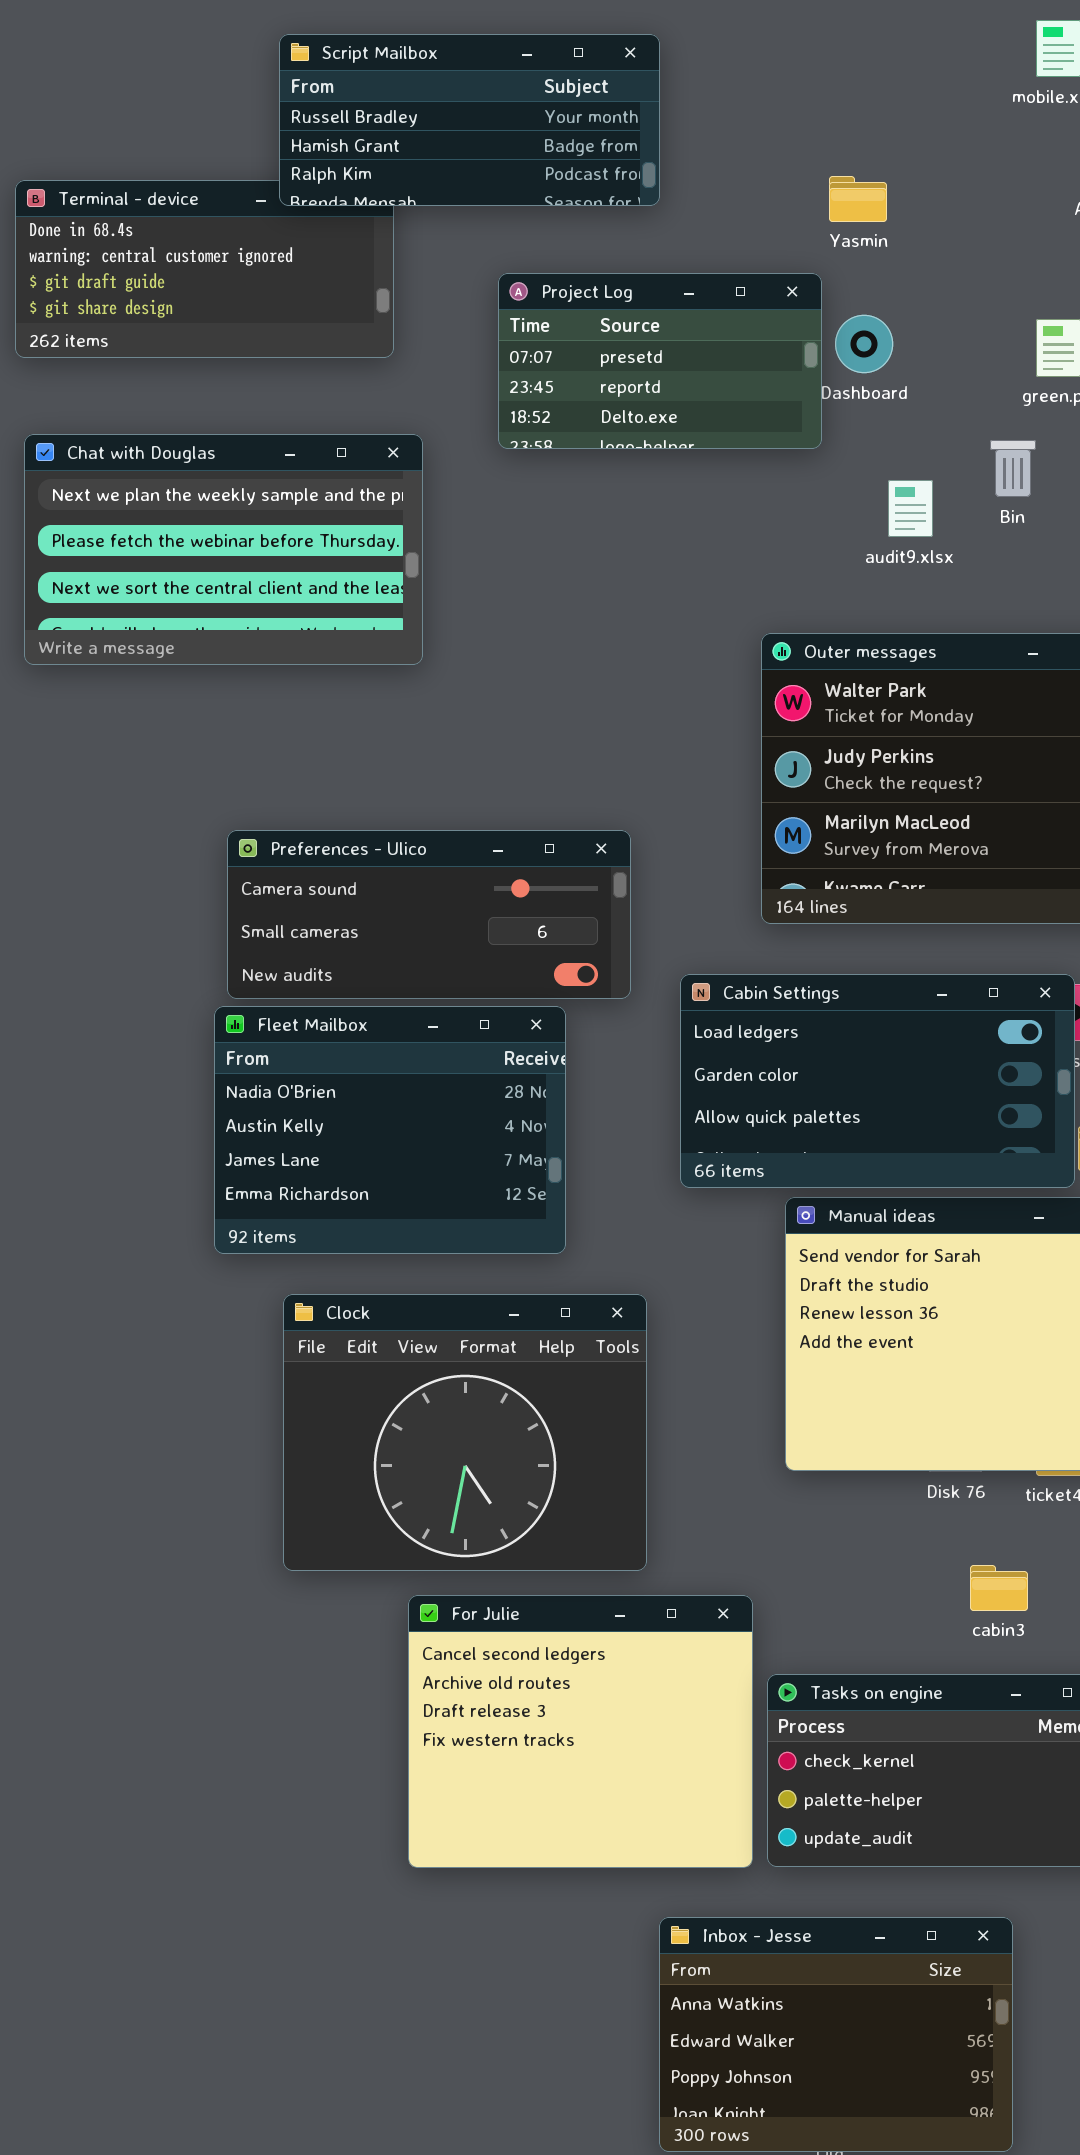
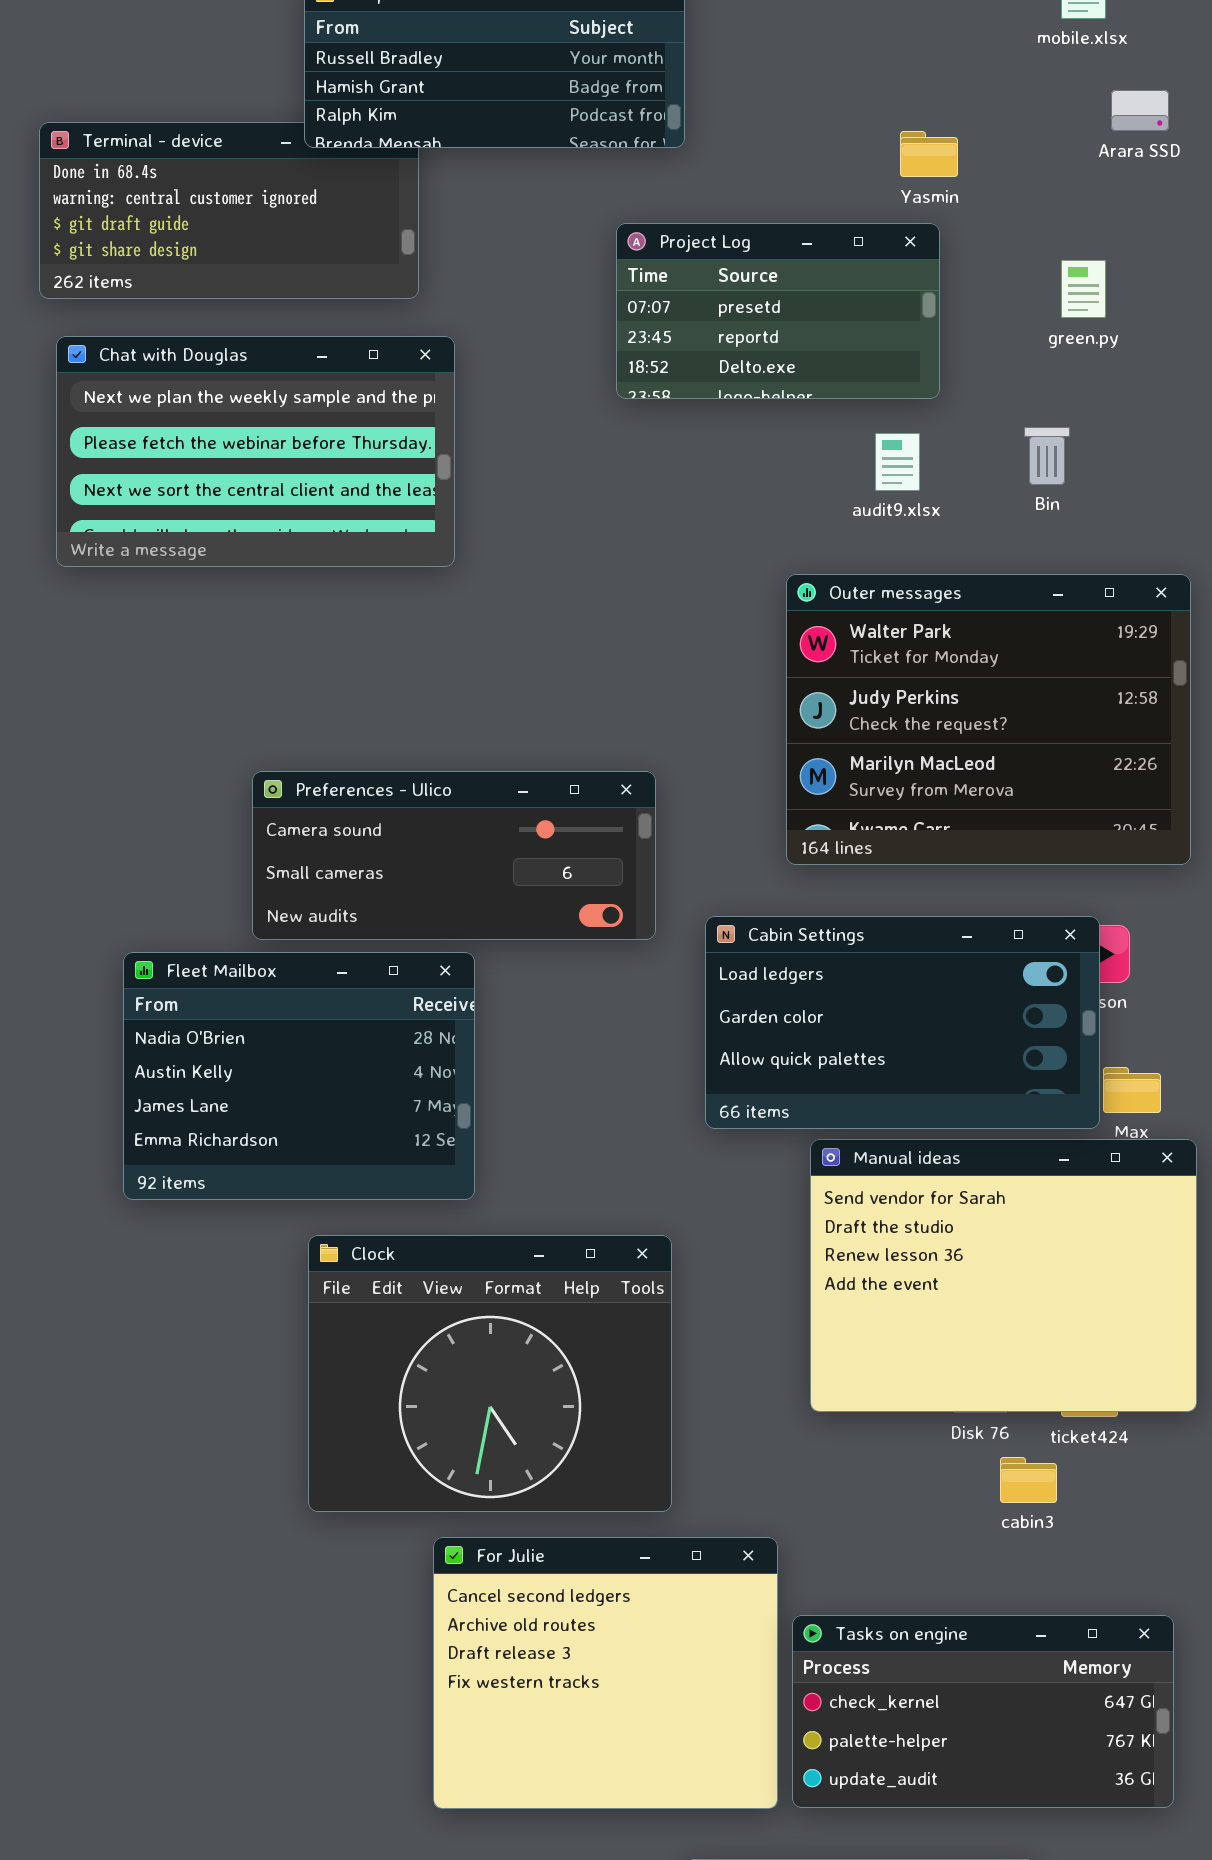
Yasmin: [829,176,887,222] -> [900,131,958,177], moved
Project Log: [498,273,822,449] -> [616,223,940,399], moved
Chat with Douglas: [24,434,423,665] -> [56,336,455,567], moved
Bin: [990,440,1036,497] -> [1024,427,1070,485], moved
audit9.xlsx: [888,480,933,537] -> [875,433,920,491], moved
Fleet Mailbox: [214,1006,566,1254] -> [123,952,475,1200], moved
cabin3: [970,1565,1028,1611] -> [1000,1457,1057,1503], moved

